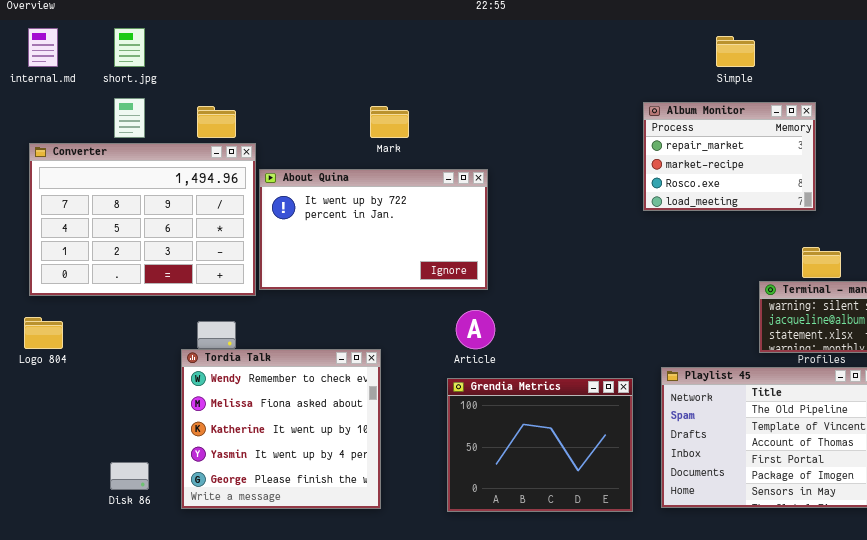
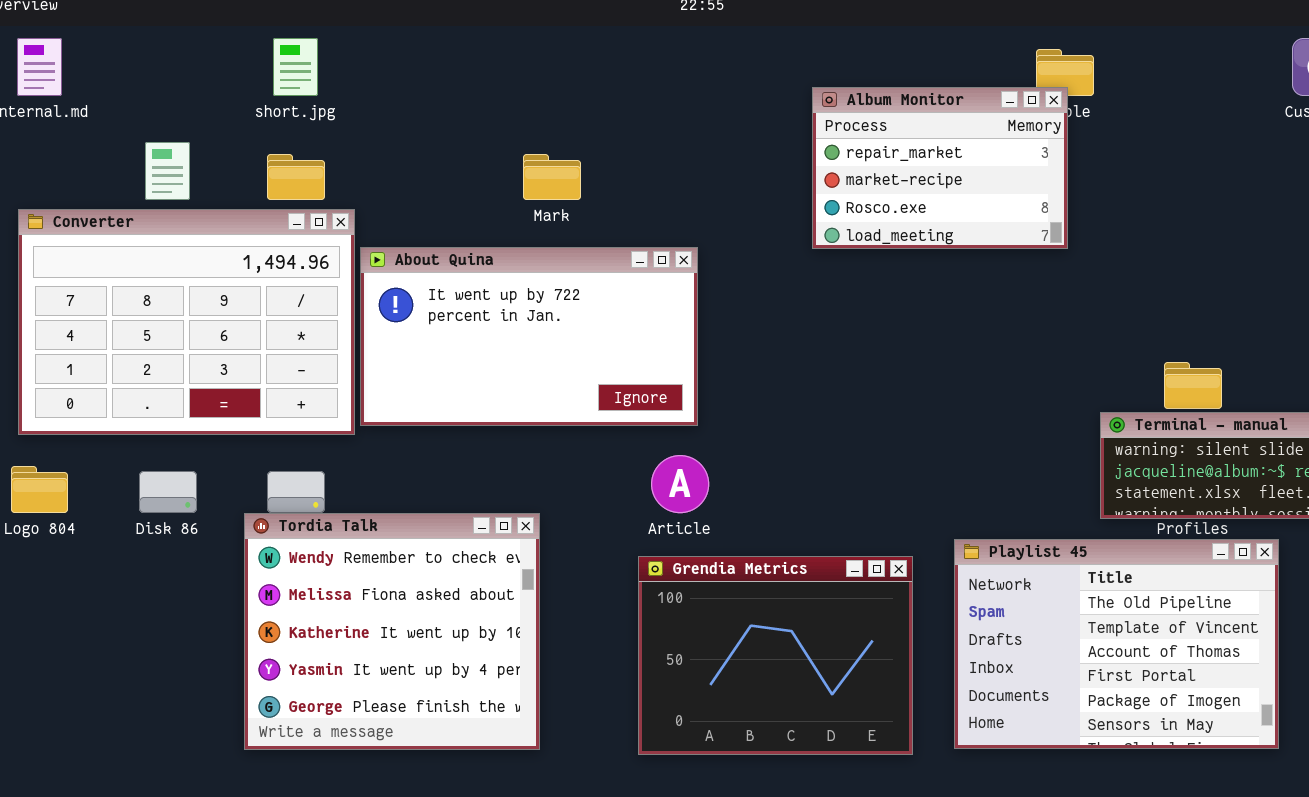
short.jpg: [114,28,145,67] -> [273,38,318,96], moved
Album Monitor: [643,102,816,211] -> [812,87,1068,249], moved
Disk 86: [110,462,149,490] -> [139,471,197,513], moved

